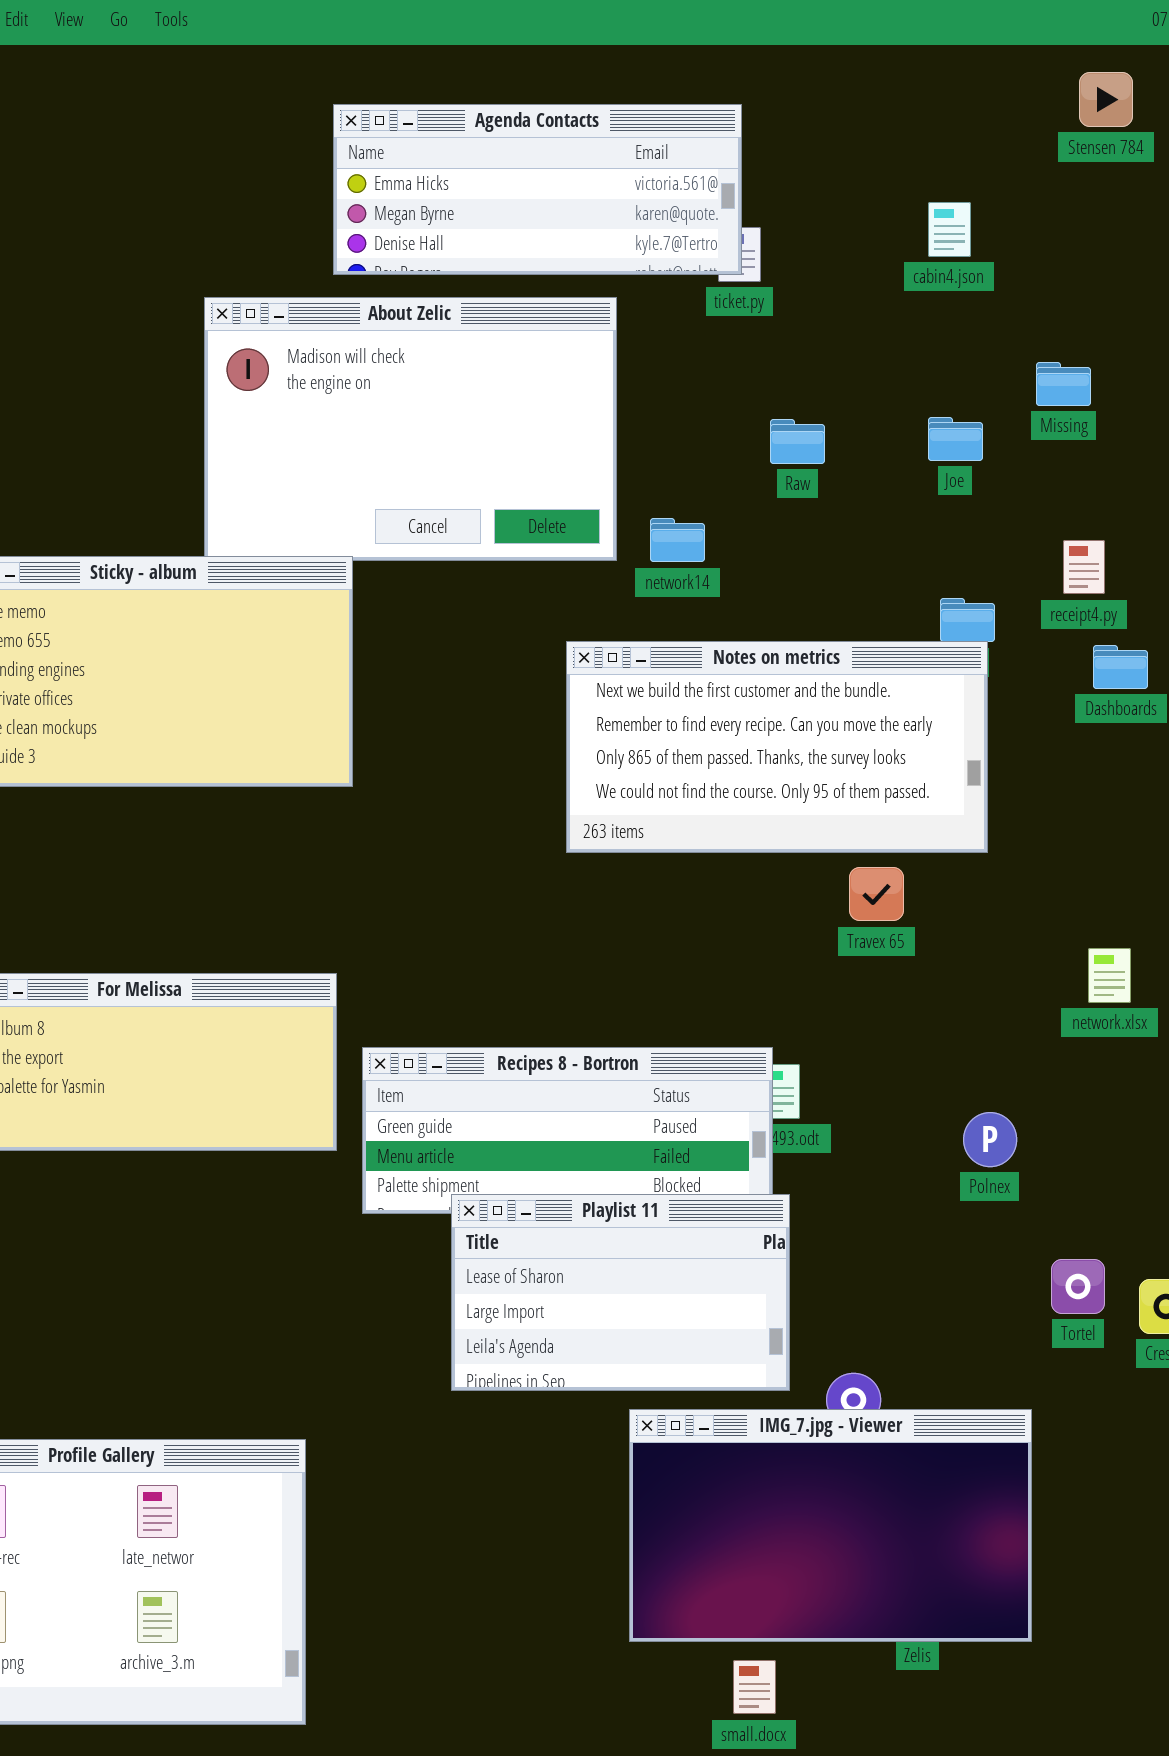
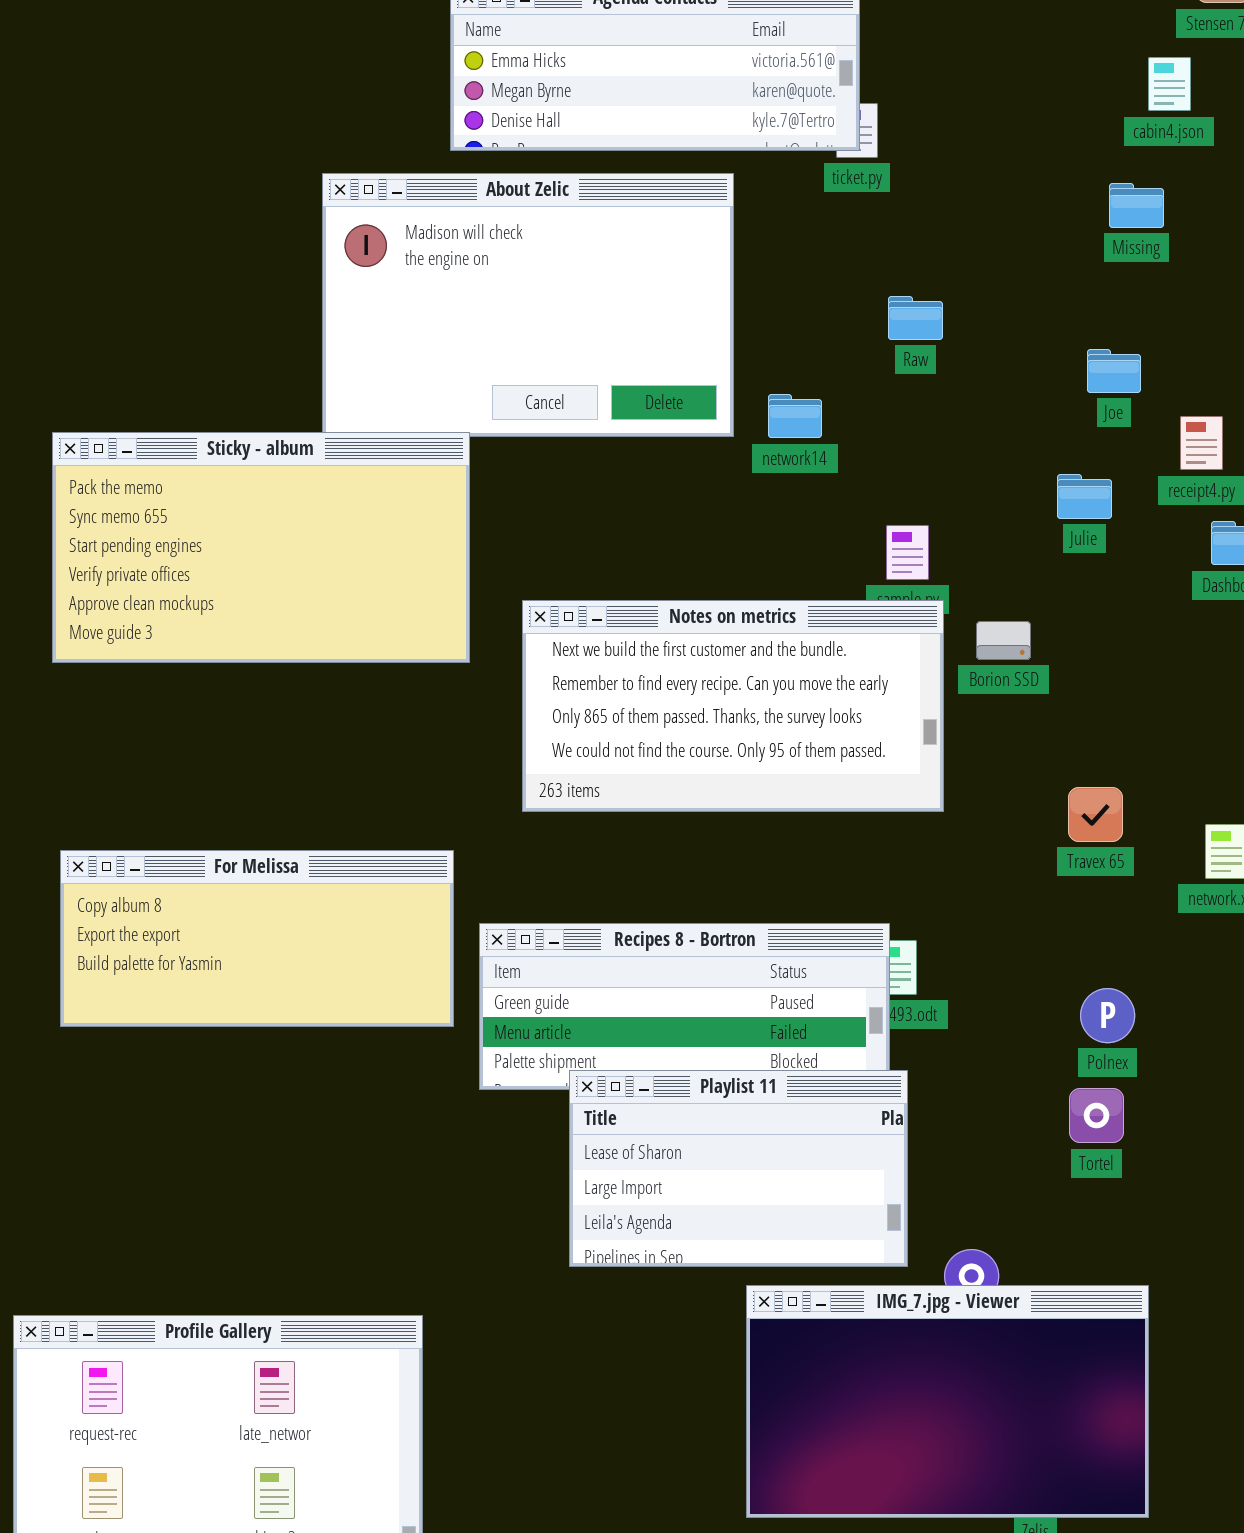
cabin4.json: [928,202,971,257] -> [1148,57,1191,111], moved
Missing: [1036,362,1091,406] -> [1109,183,1164,228], moved
Joe: [928,417,983,461] -> [1087,349,1141,393], moved
Notes on metrics: [566,641,988,853] -> [522,600,944,812], moved
Travex 65: [849,867,904,921] -> [1068,787,1123,842], moved
Tortel: [1051,1259,1105,1314] -> [1069,1088,1124,1143], moved

